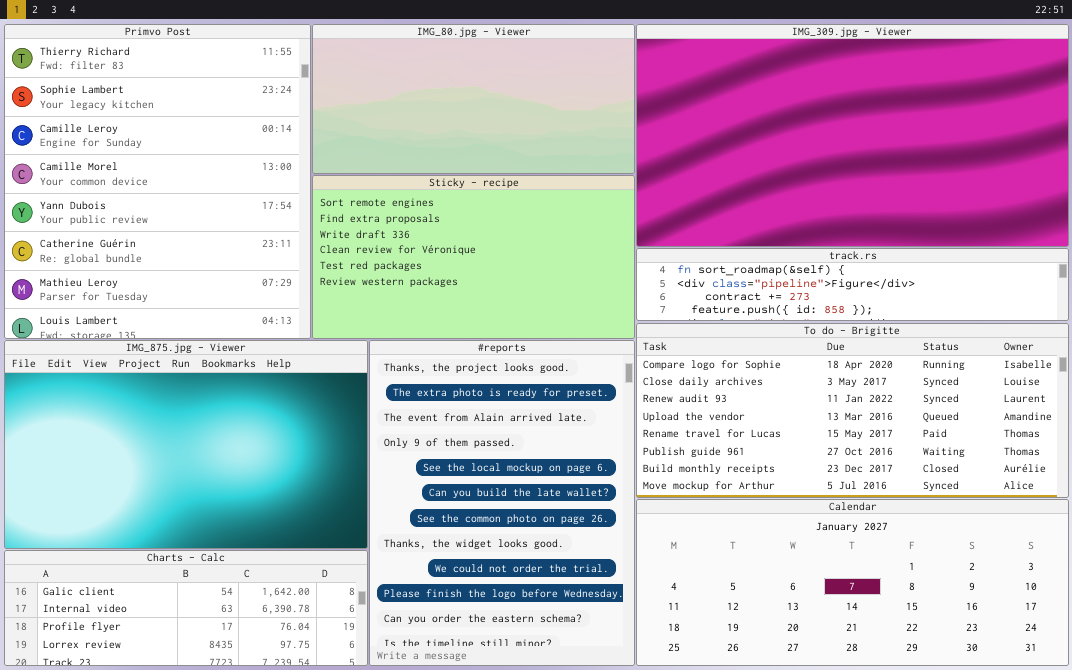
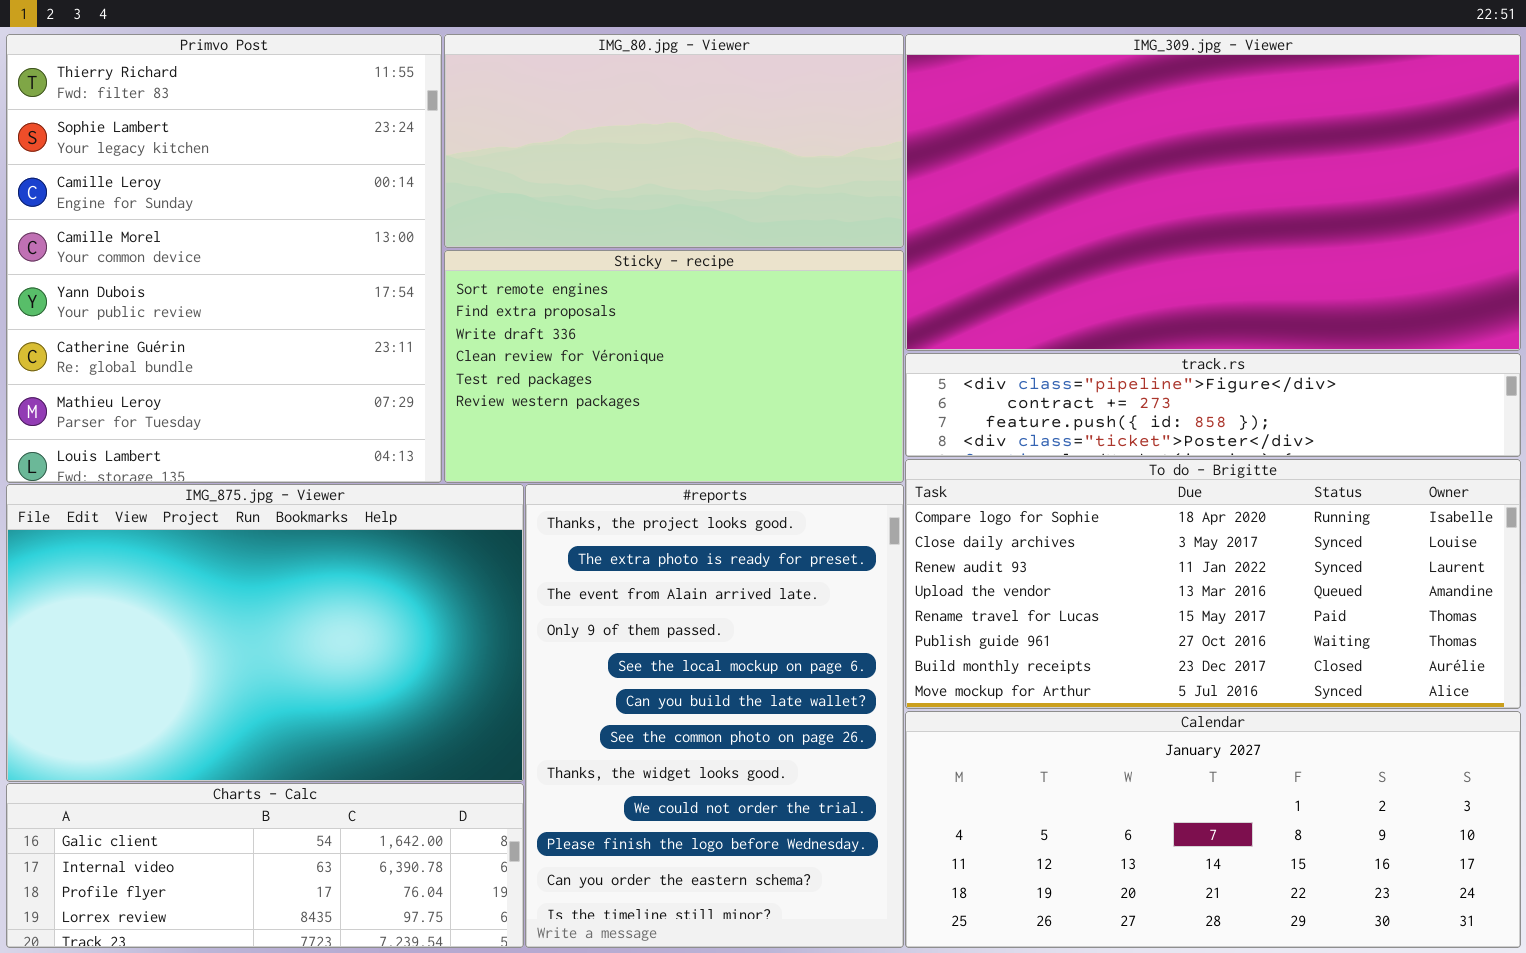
track.rs: [636,248,1069,321] -> [905,353,1521,457], scrolled down 1 row

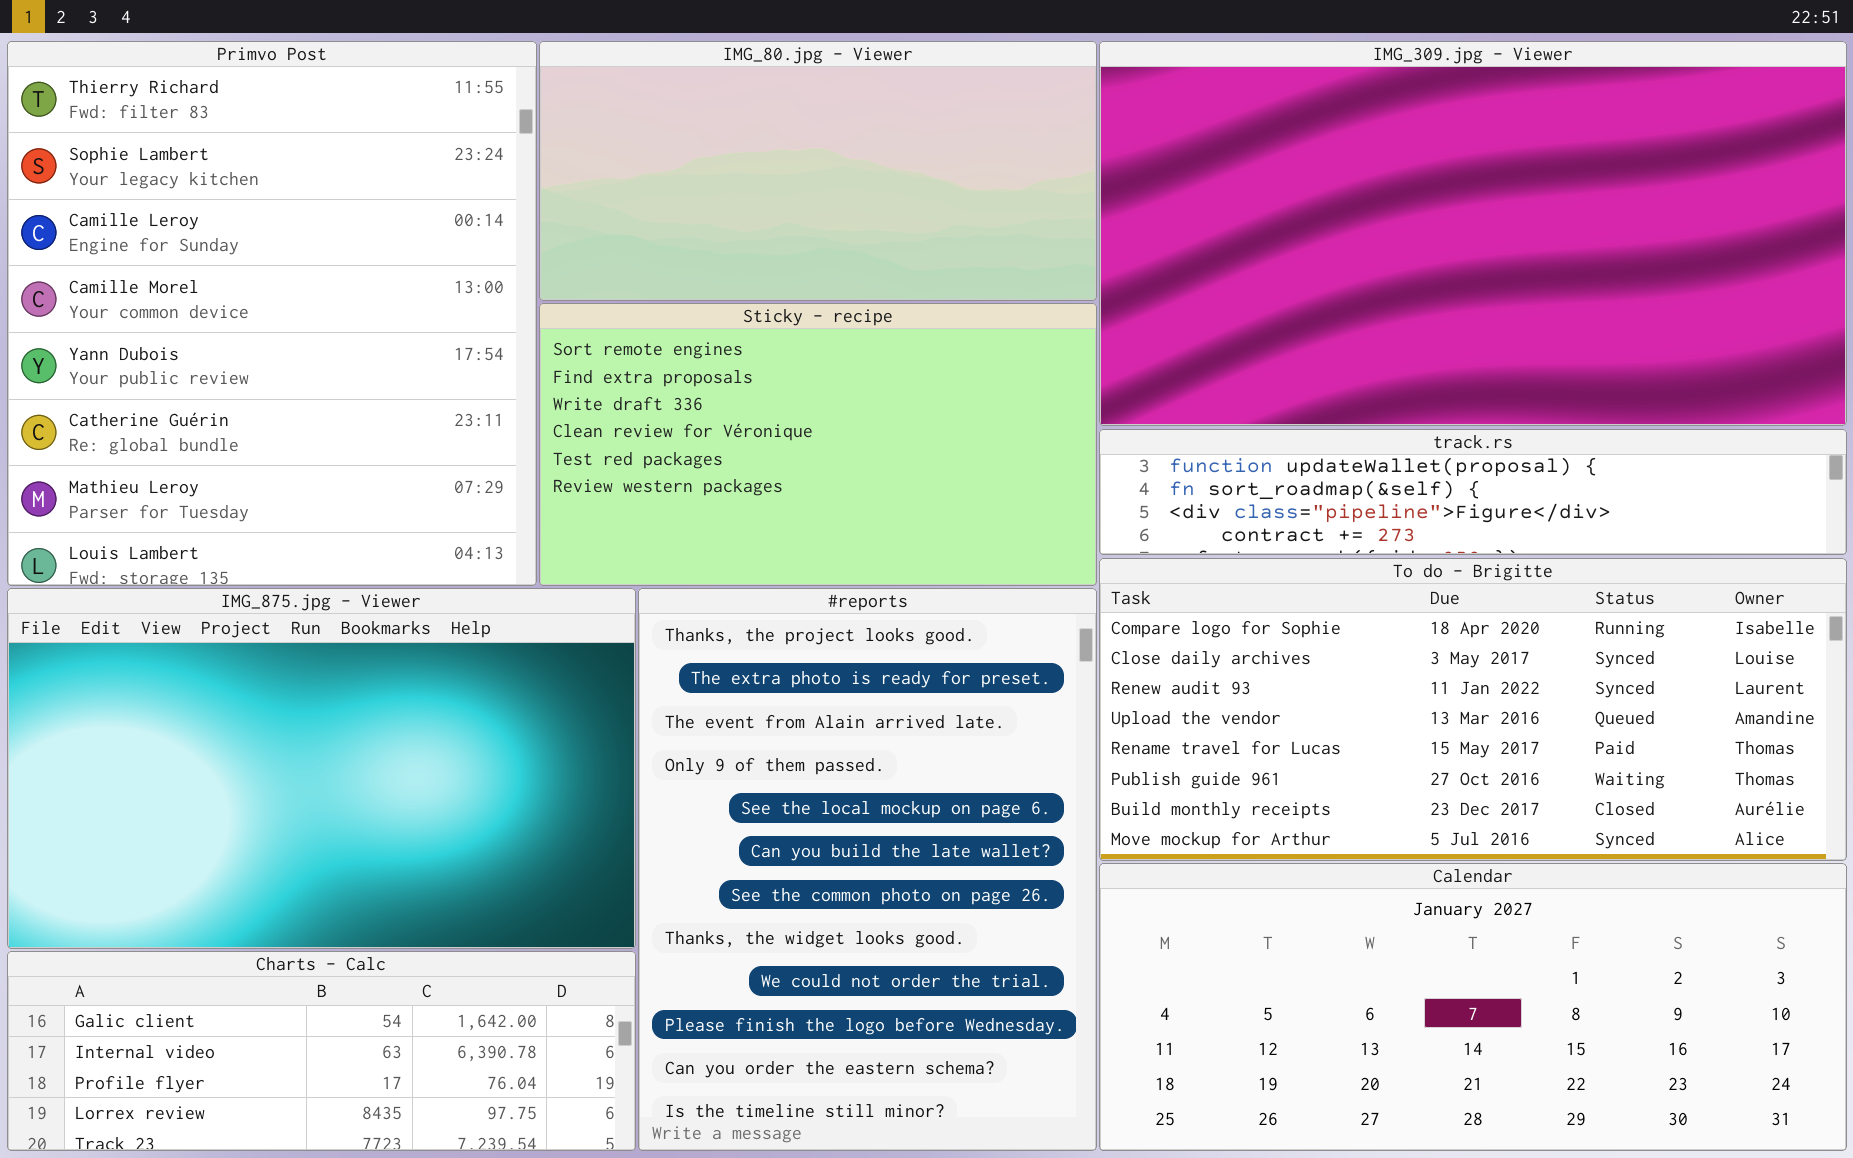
track.rs: [905,353,1521,457] -> [1099,429,1847,555], scrolled up 2 rows

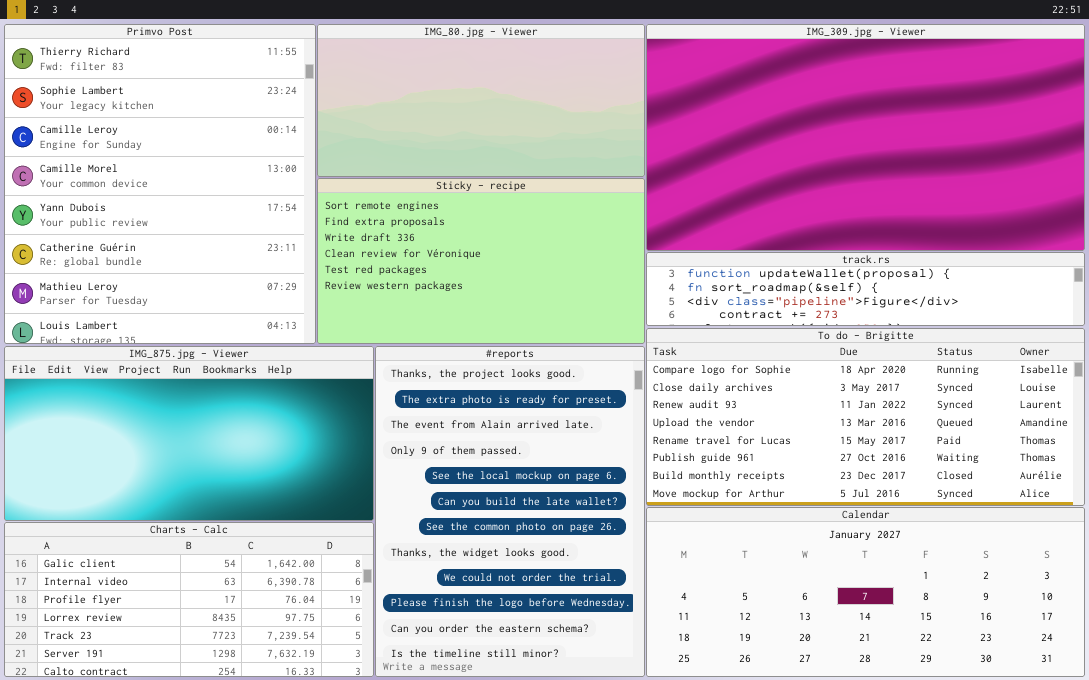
IMG_875.jpg - Viewer: [7,588,636,949] -> [4,346,374,521], resized
Charts - Calc: [7,951,636,1151] -> [4,522,374,677], resized

